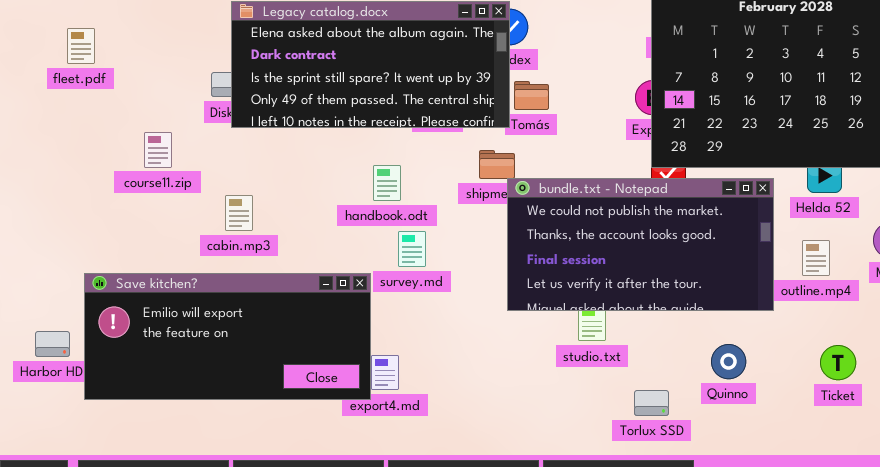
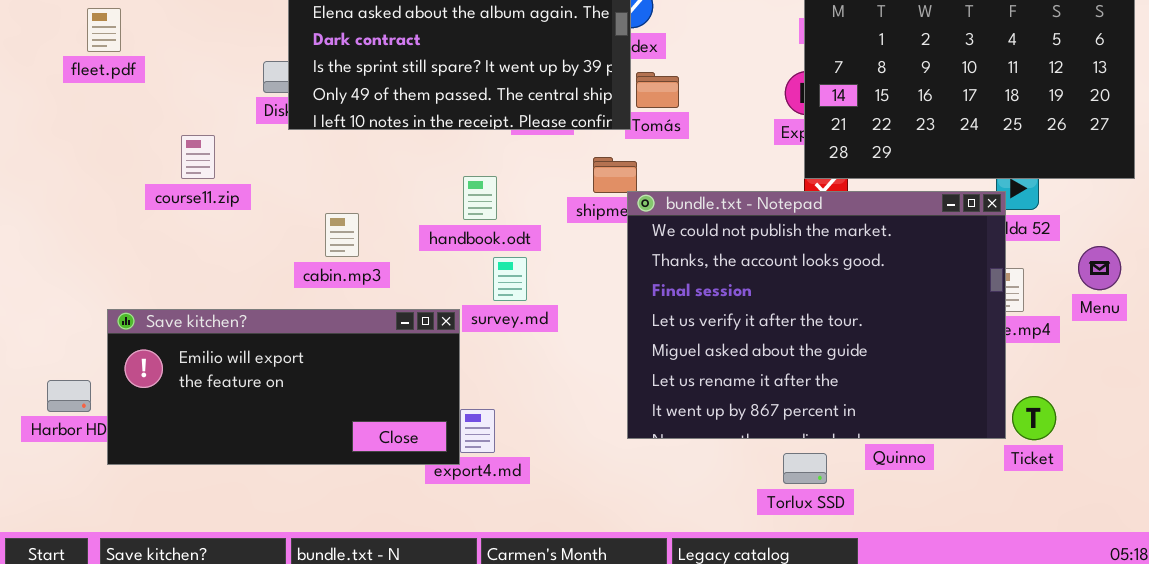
bundle.txt - Notepad: [507,178,774,311] -> [627,191,1006,439], resized
cabin.mp3: [225,195,253,231] -> [325,213,359,257], moved

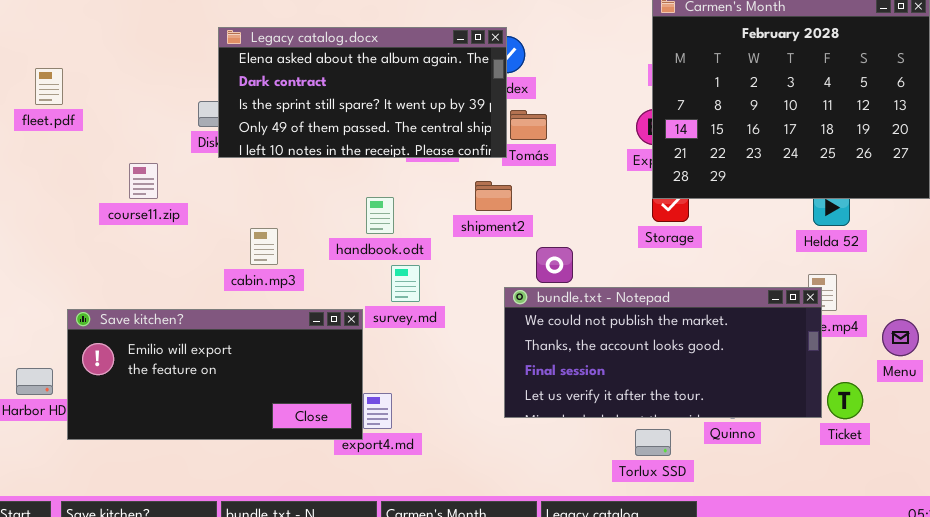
fleet.pdf: [87,8,121,52] -> [35,68,63,105], moved
bundle.txt - Notepad: [627,191,1006,439] -> [504,287,822,418], resized
Menu: [1078,246,1121,290] -> [882,319,919,356], moved

